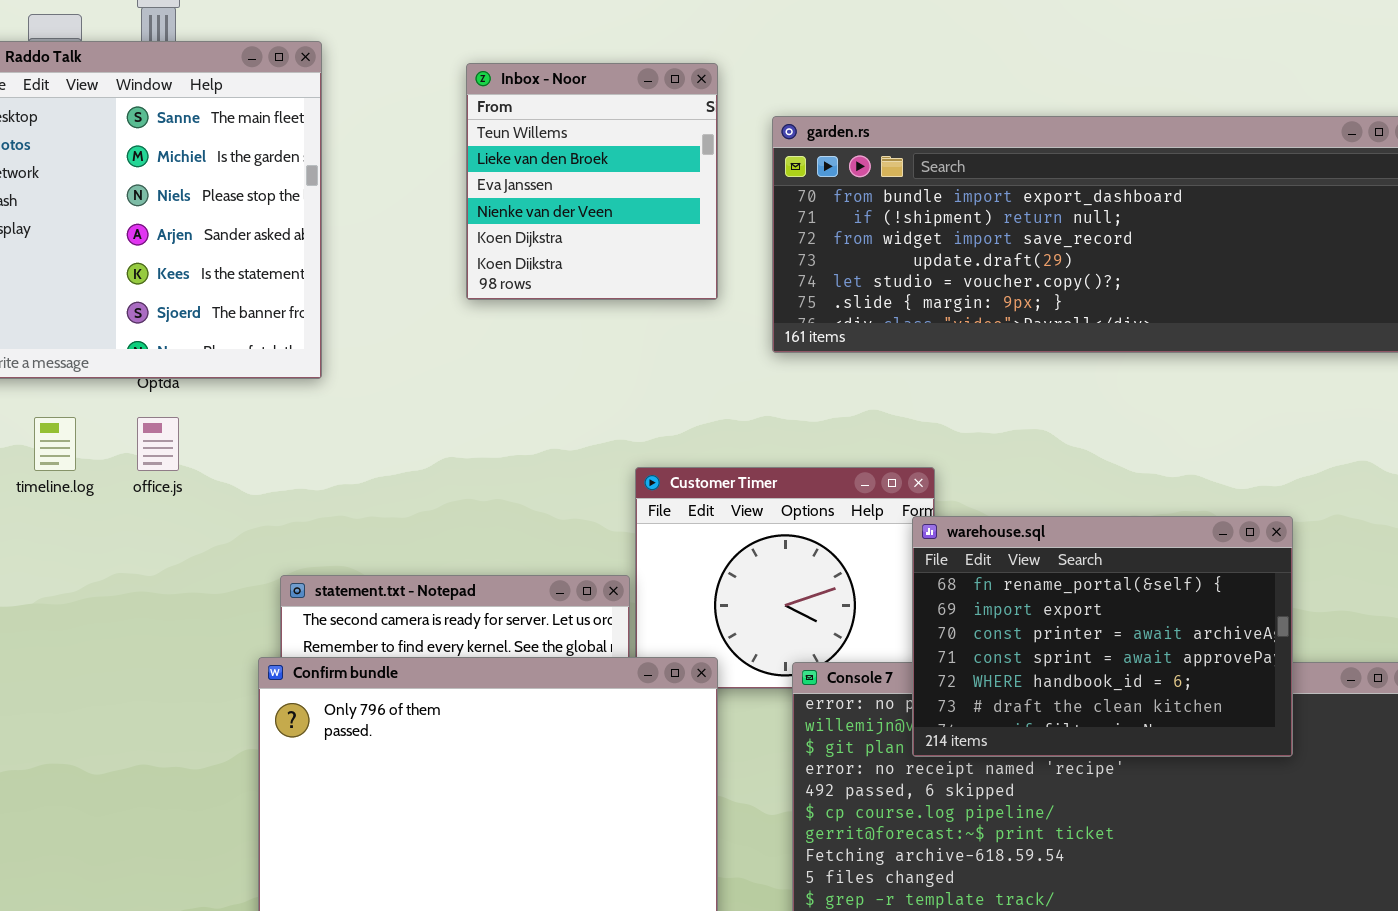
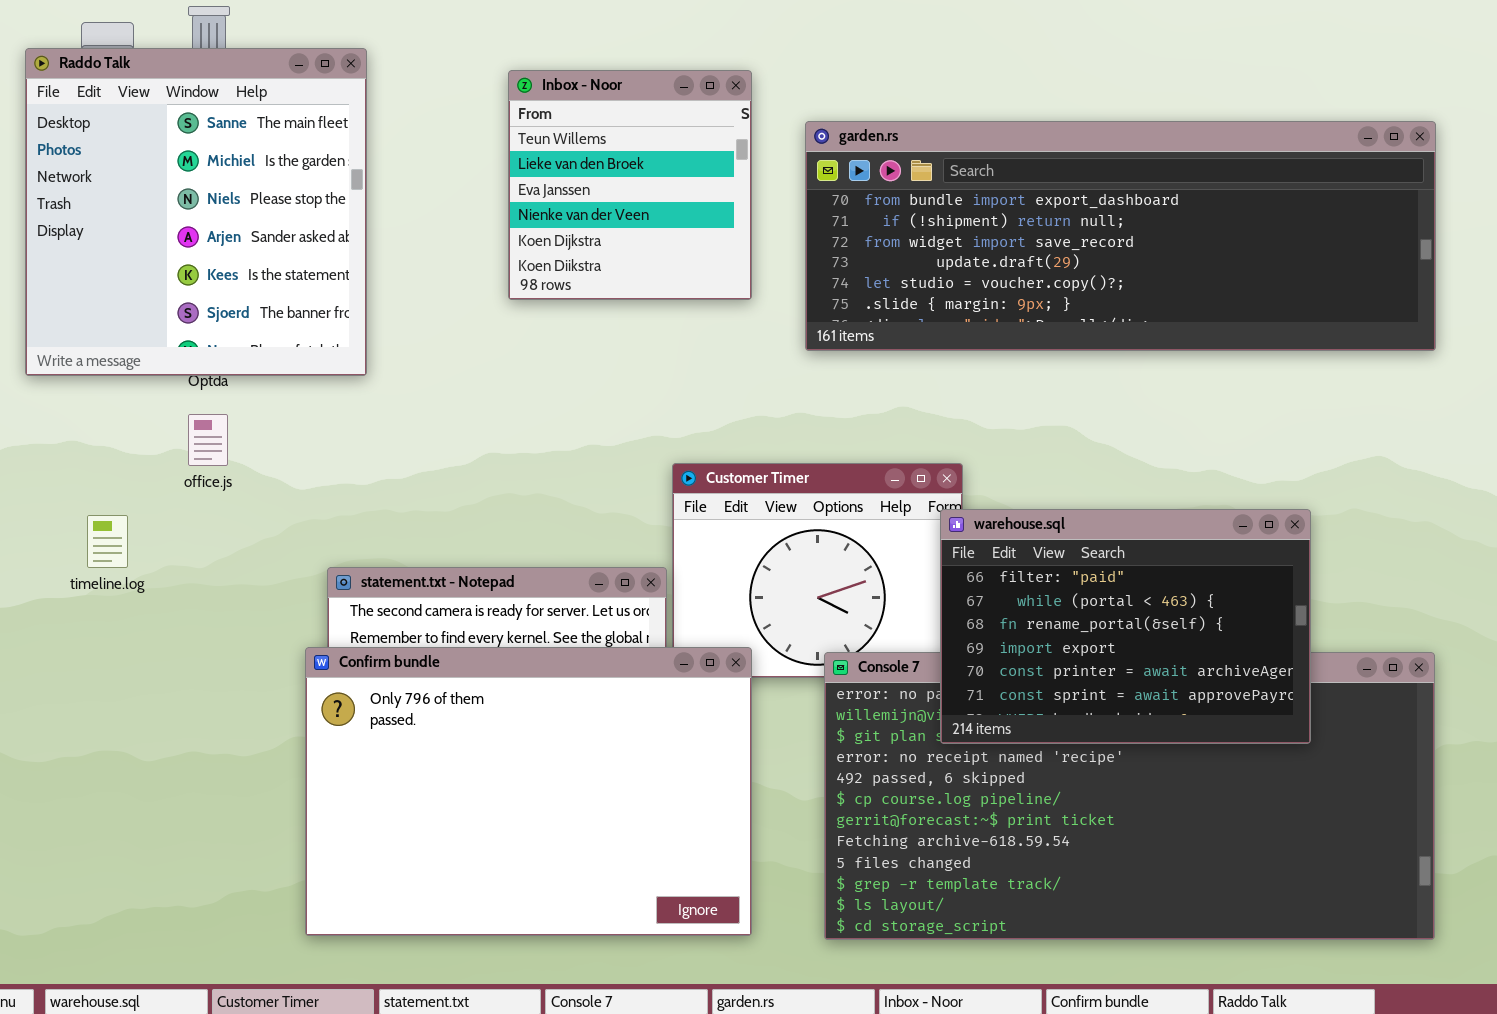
timeline.log: [34,417,76,471] -> [87,515,128,568], moved
warehouse.sql: [912,516,1293,757] -> [940,509,1311,744], scrolled up 2 rows

